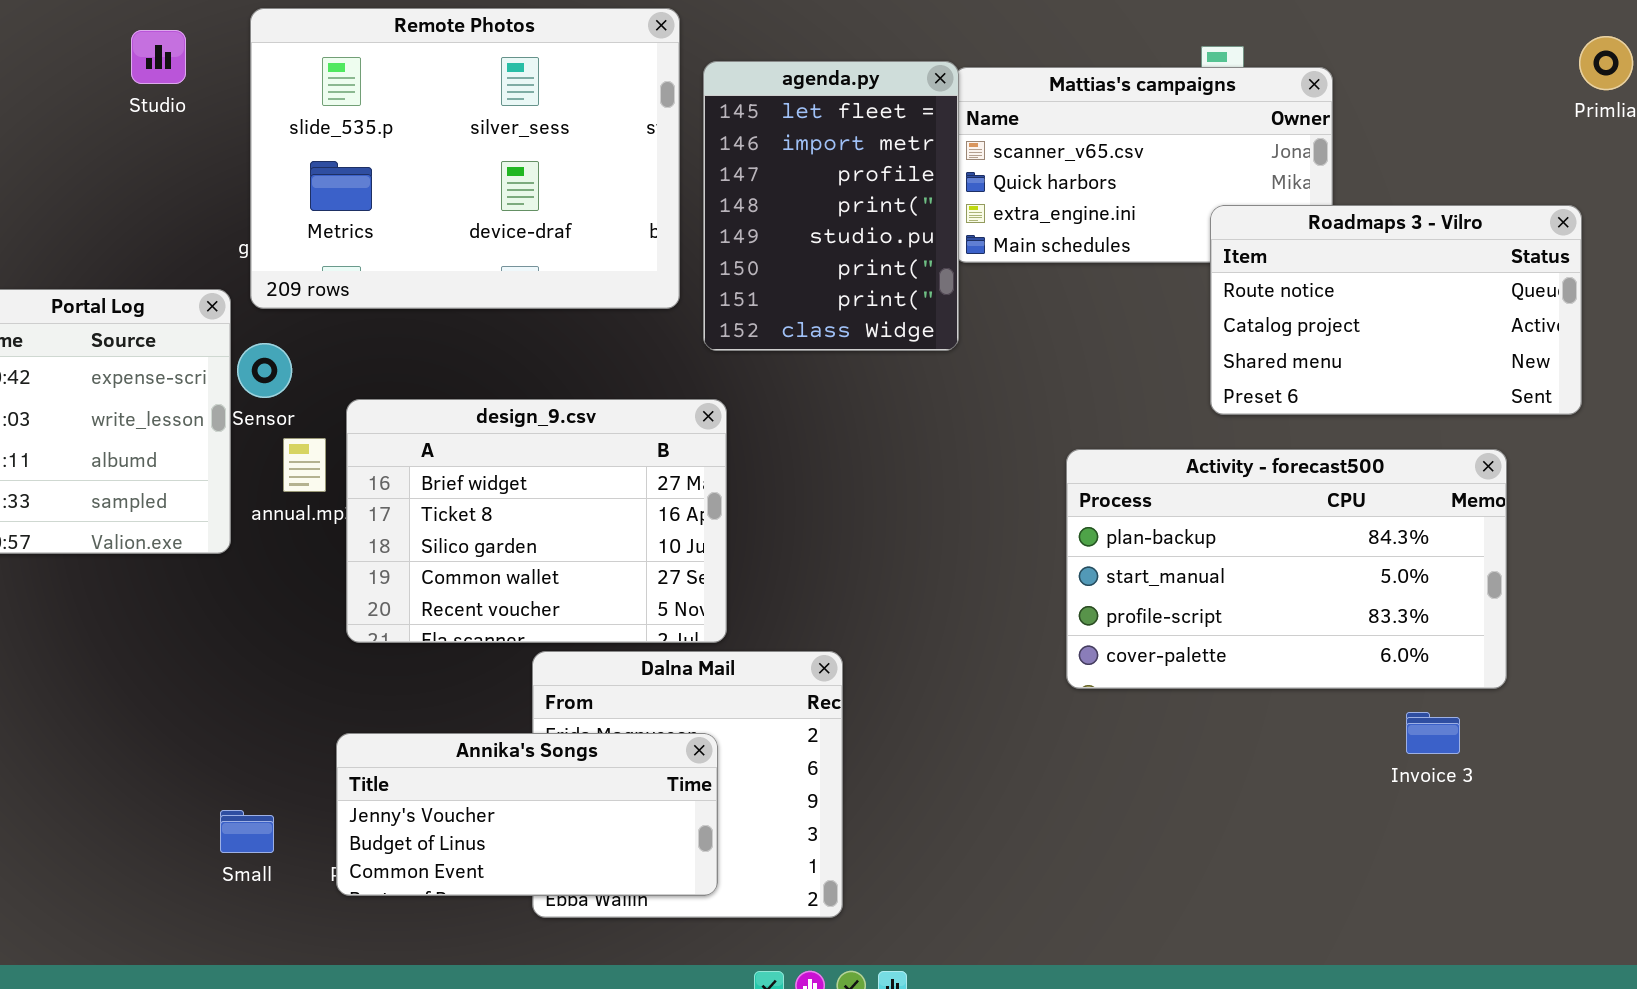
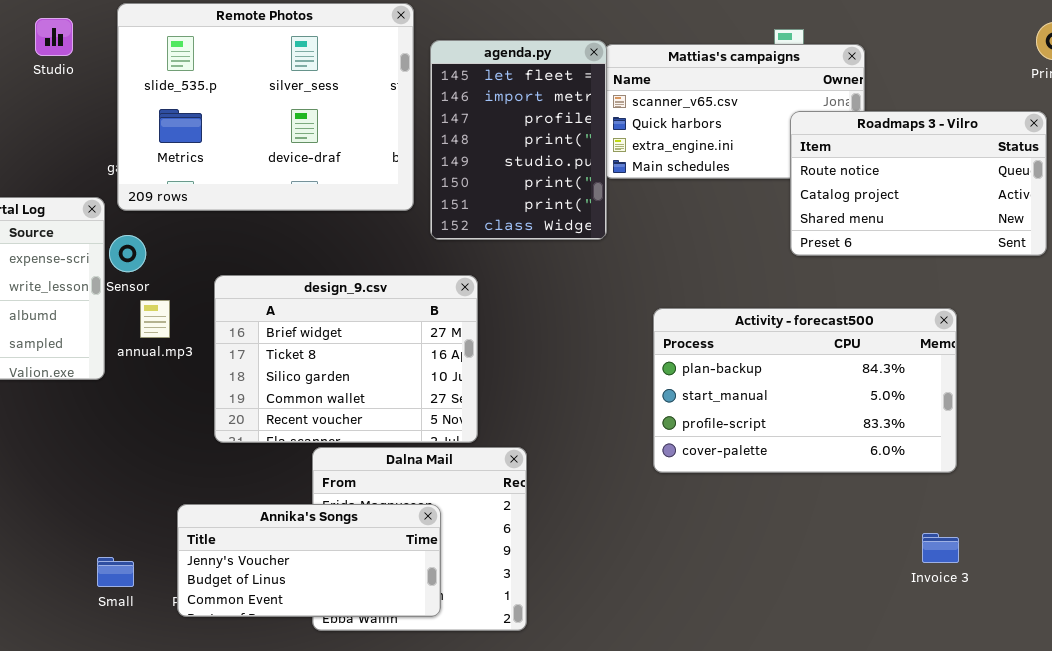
Roadmaps 3 - Vilro: [1210,205,1582,415] -> [790,111,1047,256], moved
design_9.csv: [346,399,727,643] -> [214,275,478,443], moved
Activity - forecast500: [1066,449,1507,689] -> [653,308,957,473], moved
Invoice 3: [1406,712,1460,754] -> [922,533,959,563], moved

